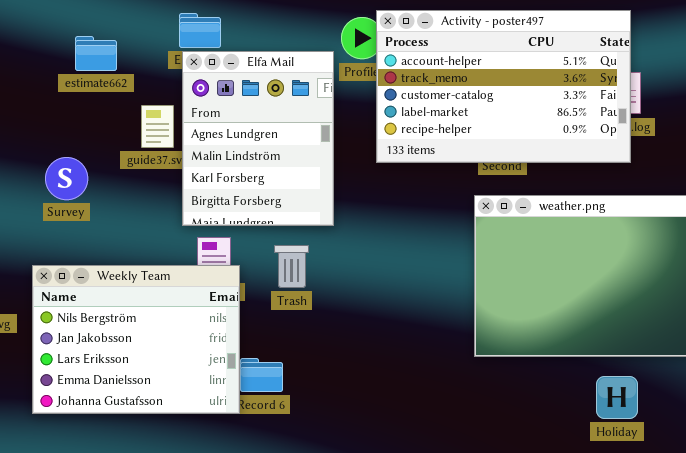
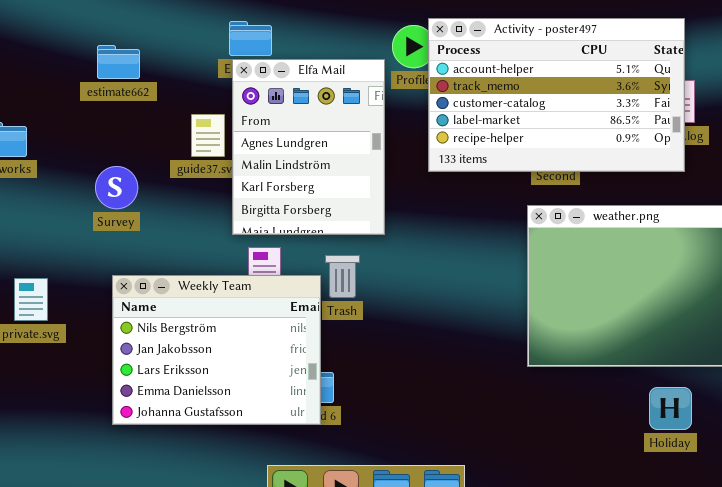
estimate662: [75,36,117,71] -> [97,45,140,79], moved
Weekly Team: [32,265,240,414] -> [112,275,321,425], moved

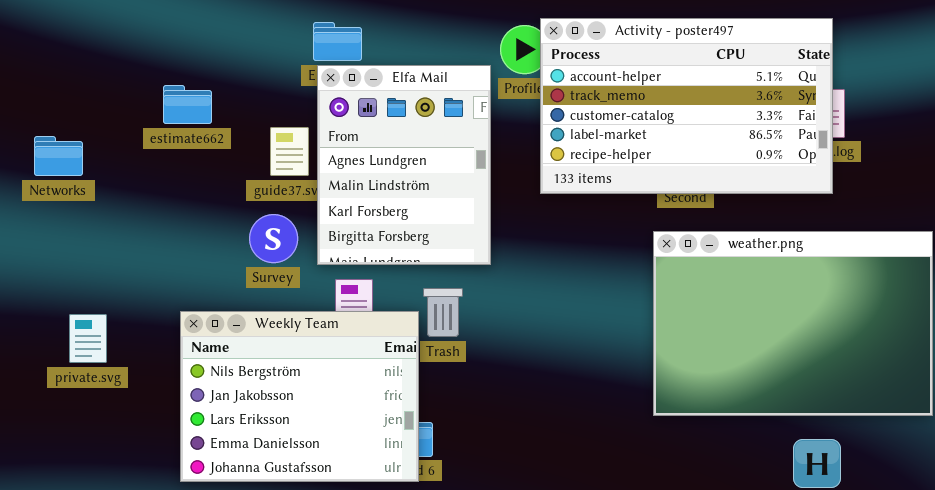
estimate662: [97,45,140,79] -> [163,85,212,124], moved
Survey: [95,166,138,209] -> [249,214,298,263], moved

